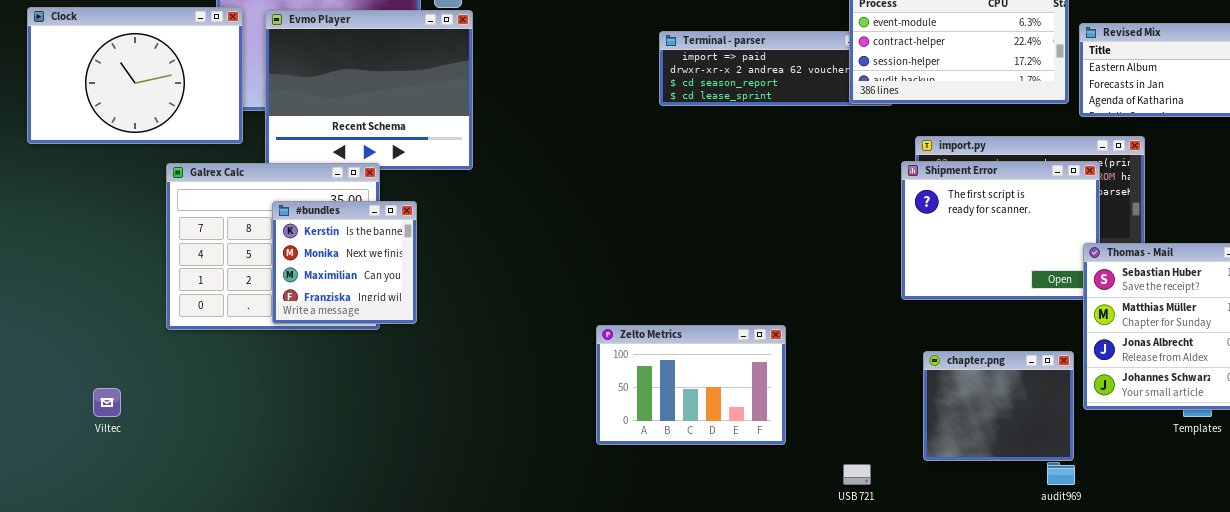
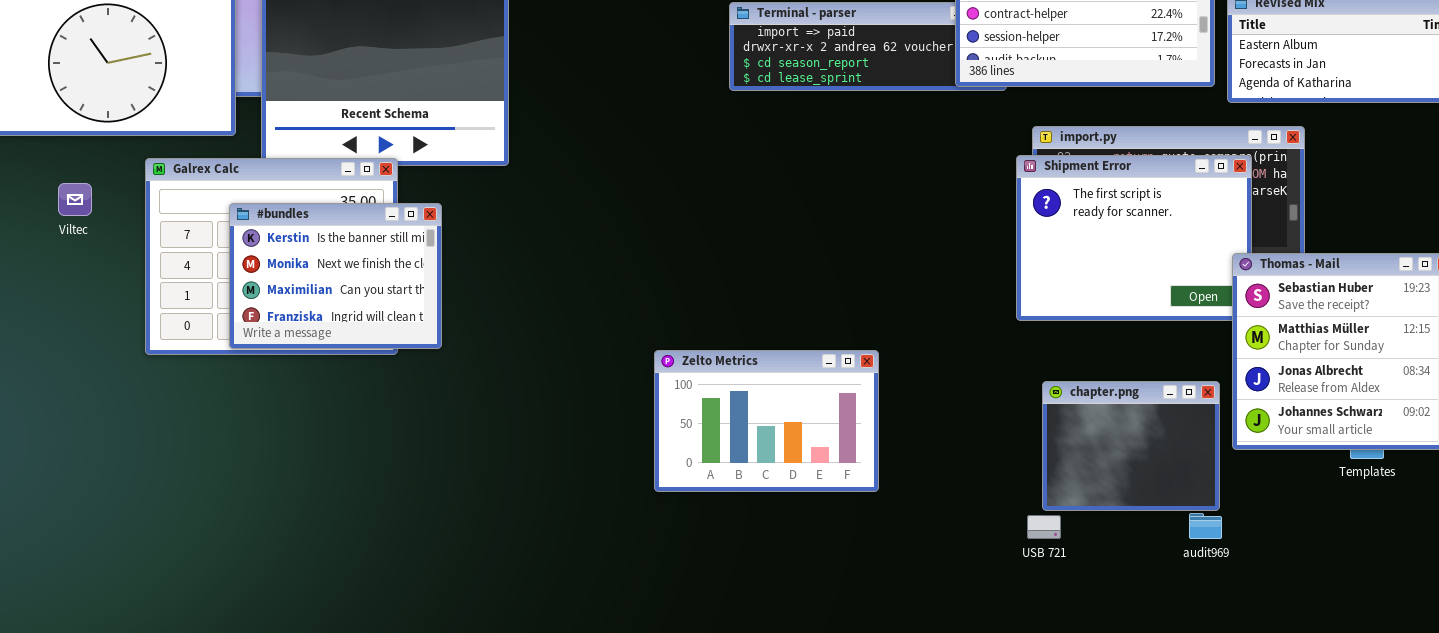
#bundles: [272,201,417,324] -> [229,203,442,349], resized
Viltec: [93,388,121,417] -> [58,183,92,216], moved
USB 721: [843,464,871,485] -> [1027,515,1061,539], moved

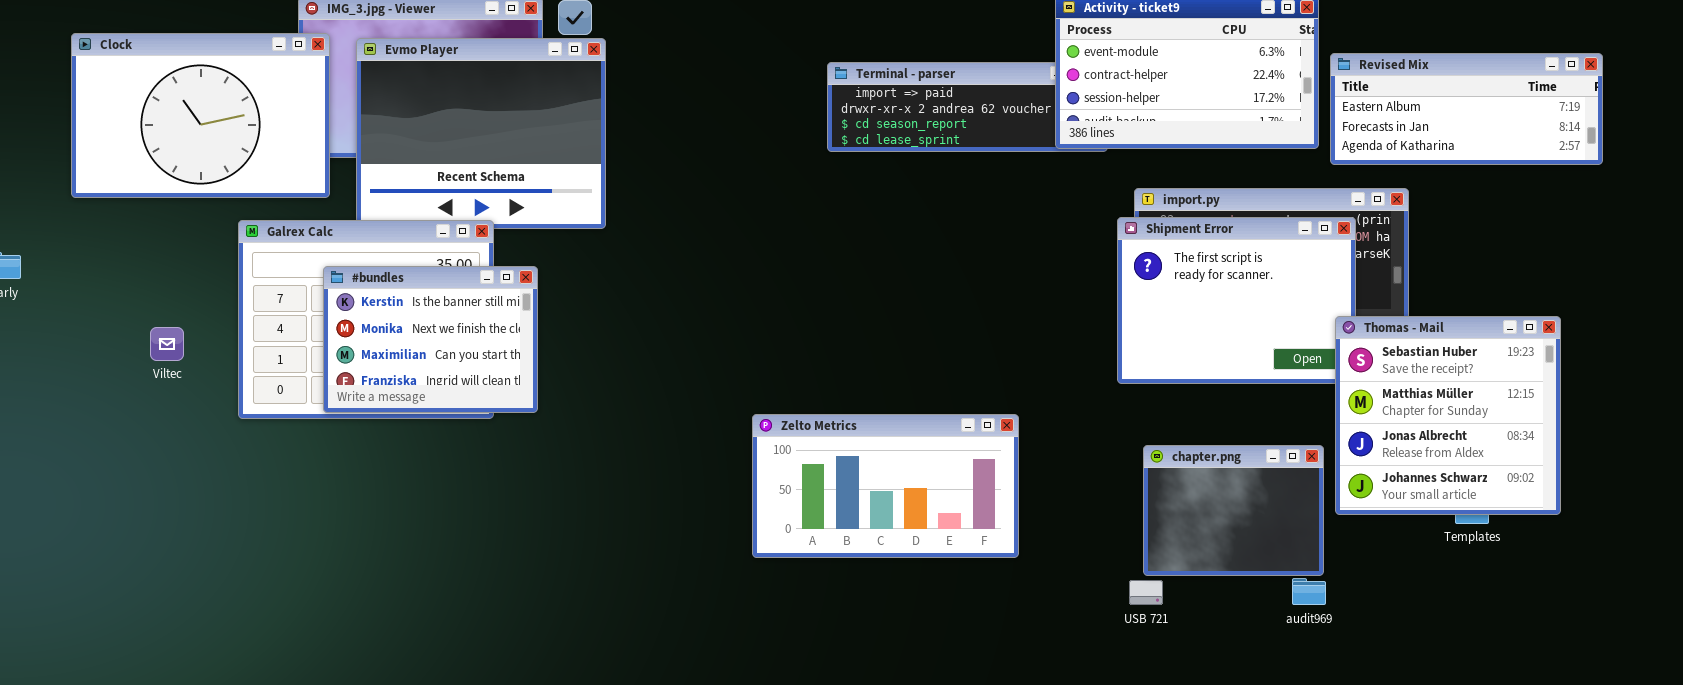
Viltec: [58,183,92,216] -> [150,327,184,361], moved
Zelto Metrics: [654,350,879,492] -> [752,414,1019,558], resized

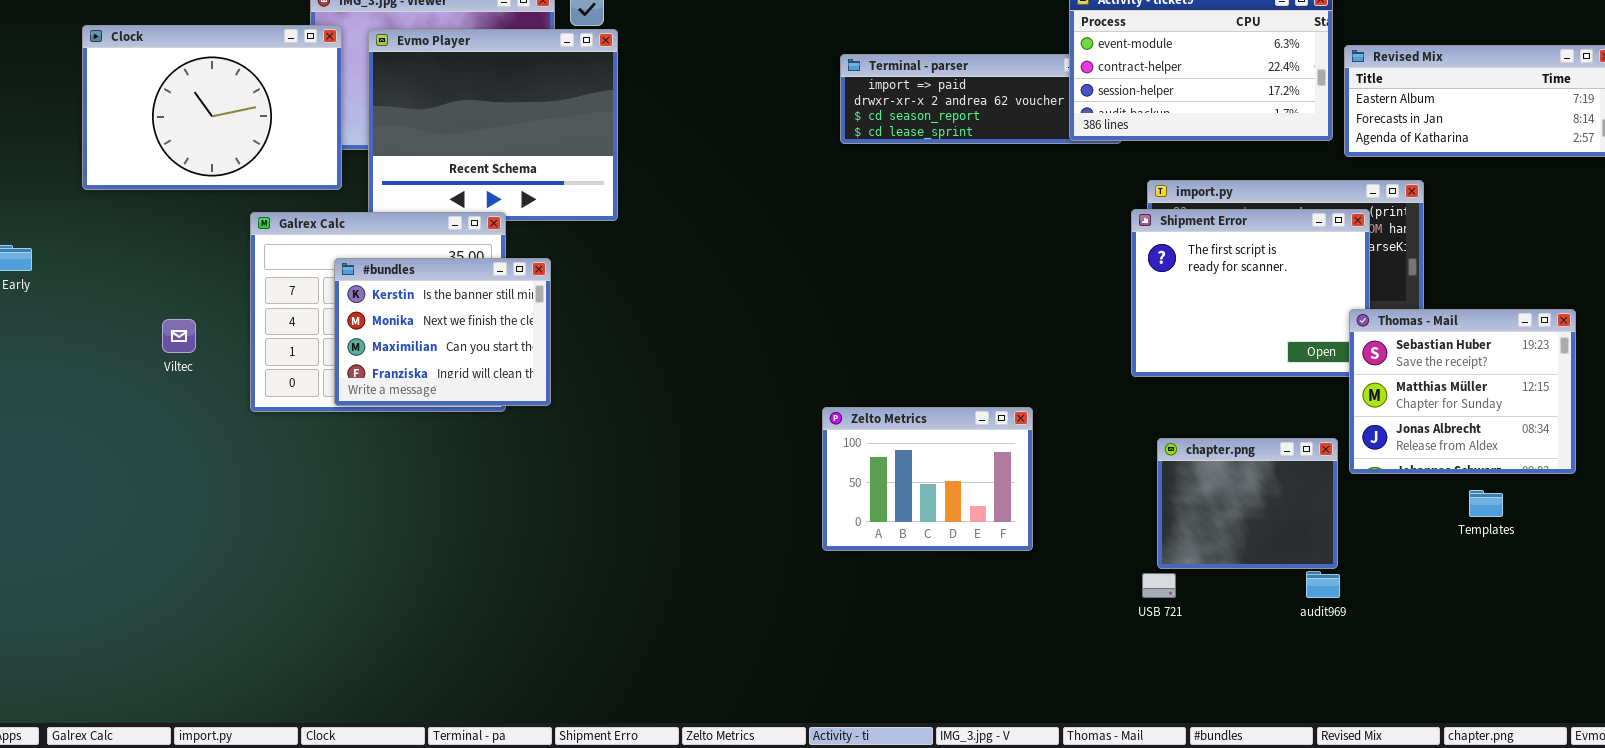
Thomas - Mail: [1335,316,1561,515] -> [1349,309,1576,474], resized
Zelto Metrics: [752,414,1019,558] -> [822,407,1033,551], resized

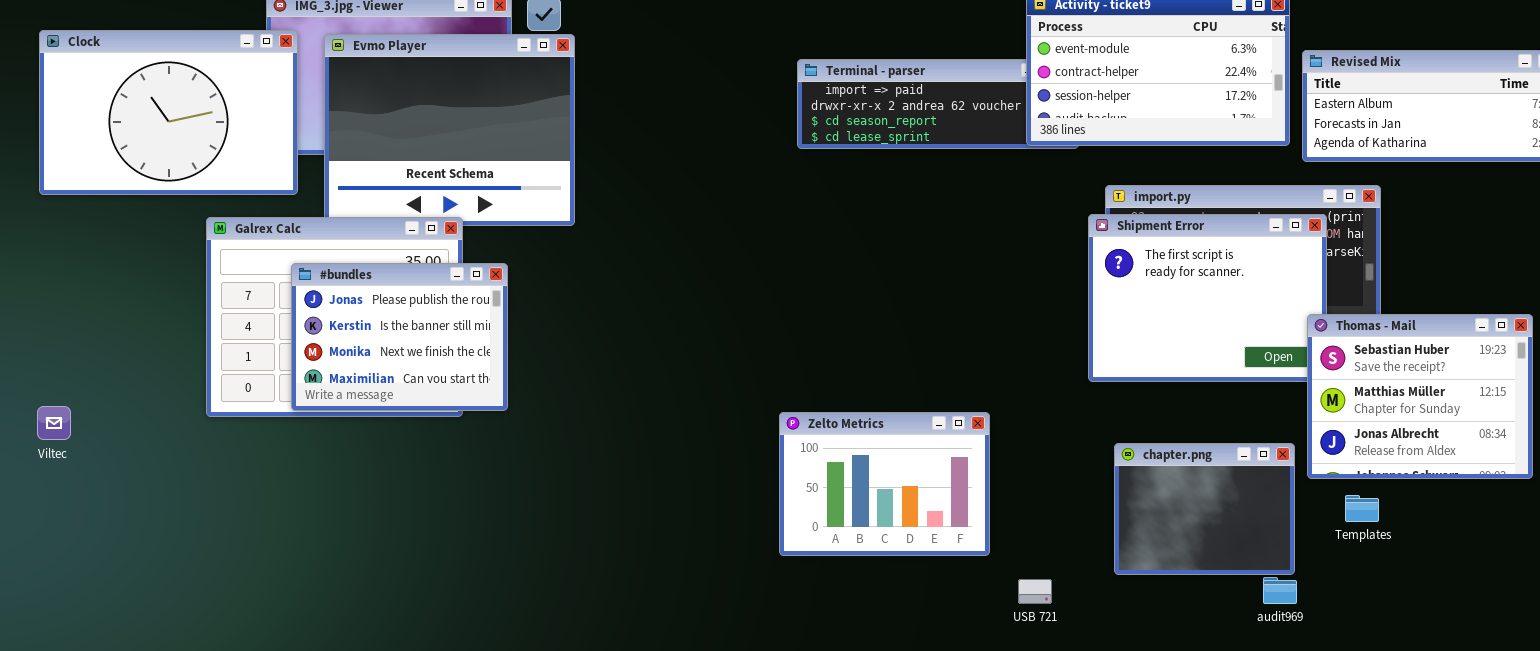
#bundles: [334,258,551,406] -> [291,263,508,411], scrolled up 1 row
Viltec: [162,319,196,353] -> [37,406,71,440], moved
Templates: [1469,490,1503,517] -> [1345,495,1379,522], moved
USB 721: [1142,573,1176,598] -> [1018,579,1052,604], moved

